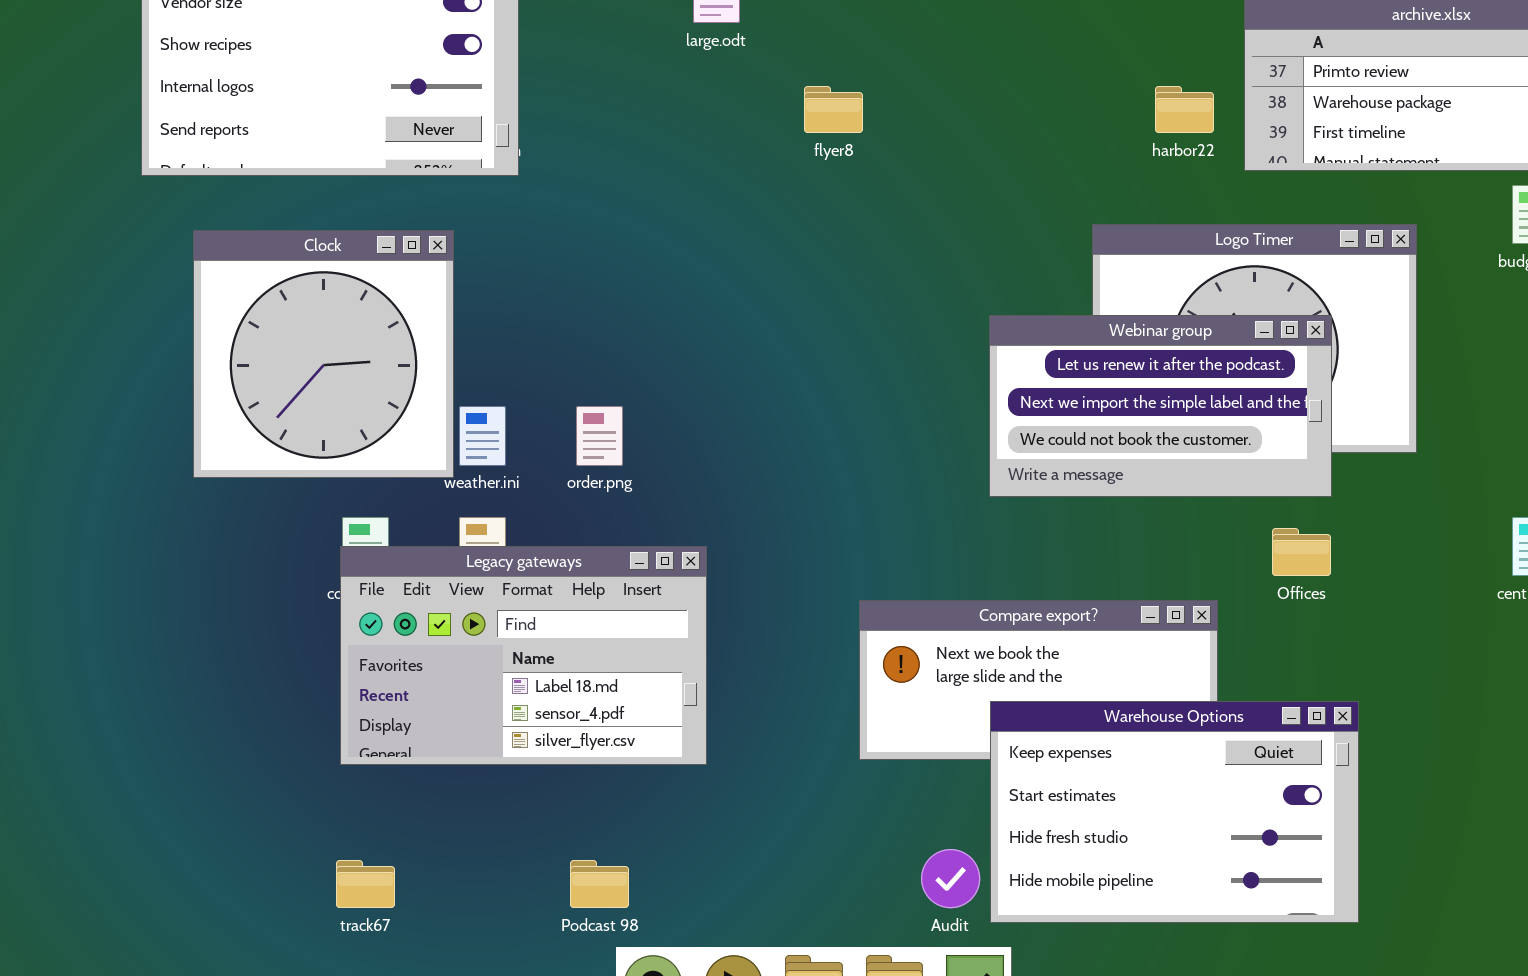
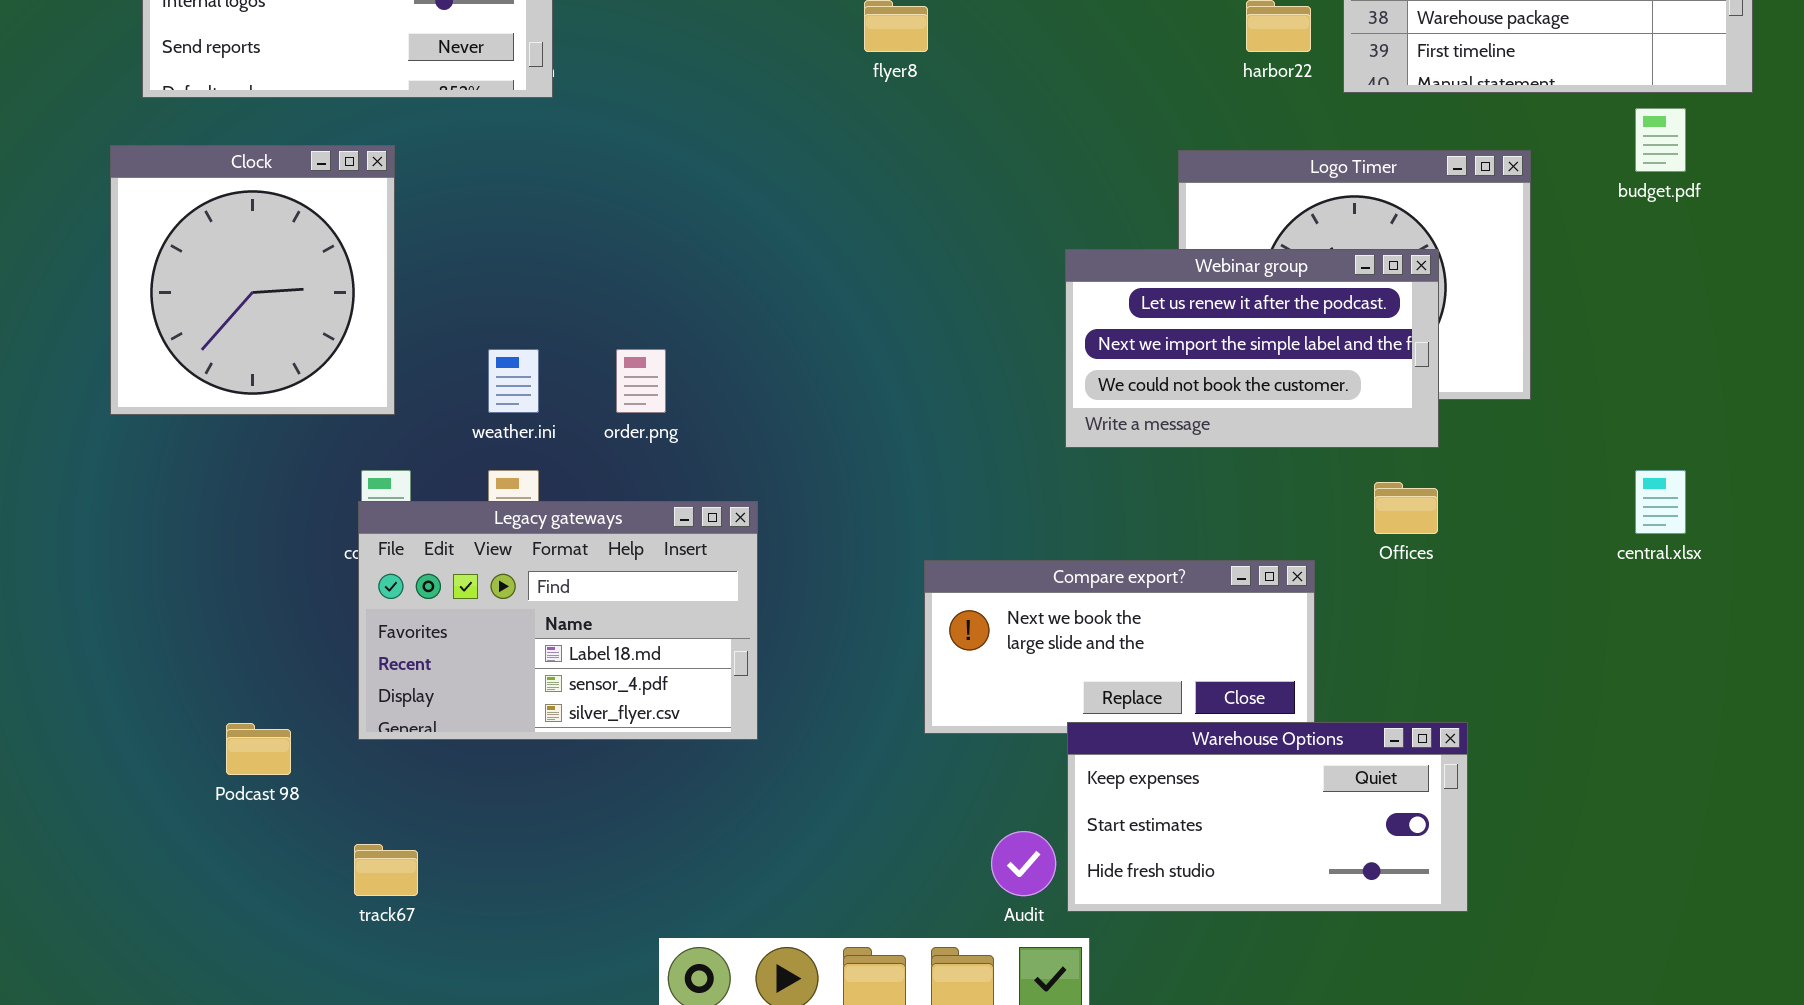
Clock: [193,230,454,478] -> [110,145,395,415], moved
Warehouse Options: [990,701,1359,923] -> [1067,722,1468,912], resized
Podcast 98: [570,860,629,908] -> [226,723,291,775], moved

